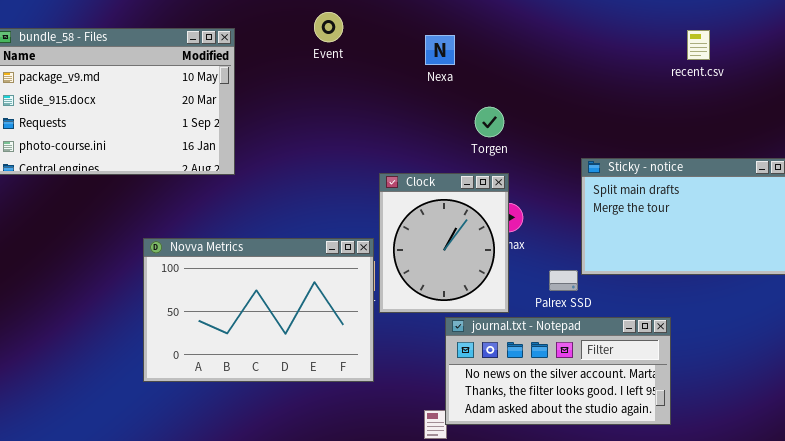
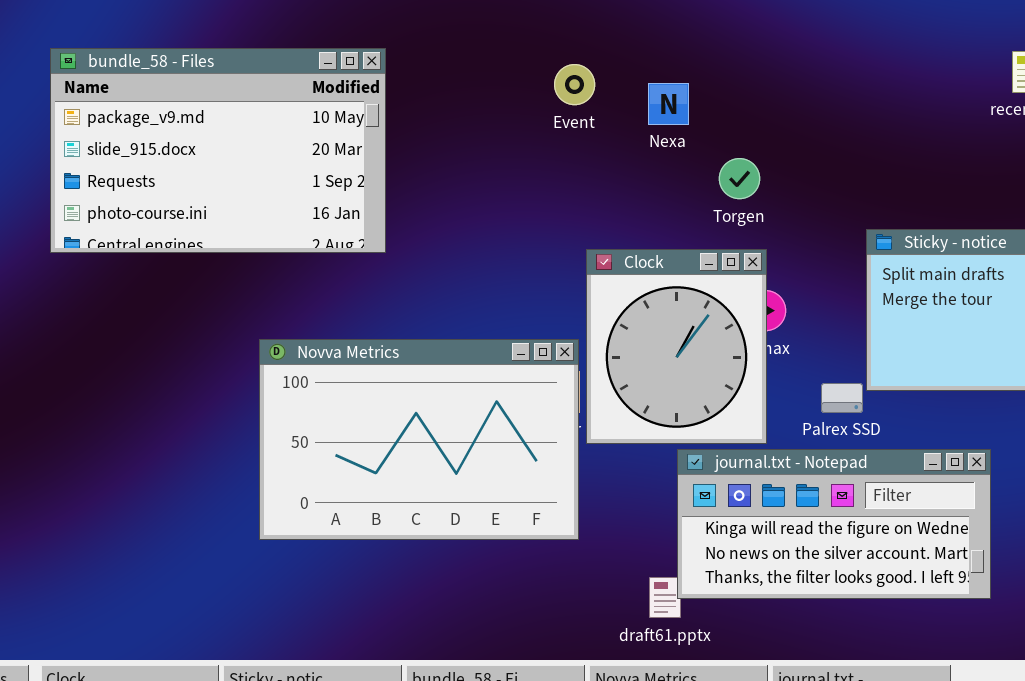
Event: [314,12,343,42] -> [554,64,595,105], moved
Nexa: [425,35,455,65] -> [648,83,689,125], moved
journal.txt - Notepad: [445,317,671,425] -> [677,449,991,599], scrolled up 1 row

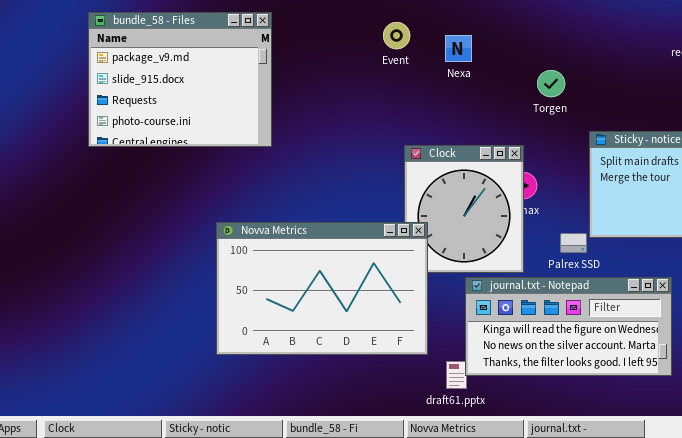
bundle_58 - Files: [50,48,386,253] -> [88,12,272,147], resized
Torgen: [719,158,760,199] -> [537,70,565,97], moved
Novva Metrics: [259,339,579,540] -> [216,222,428,355], moved

